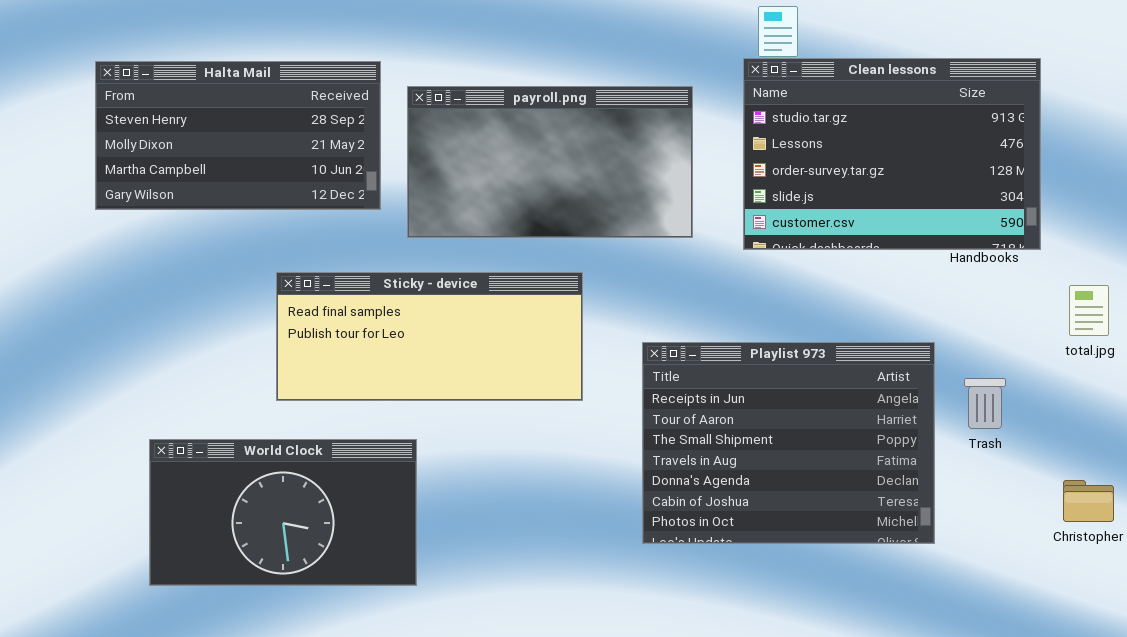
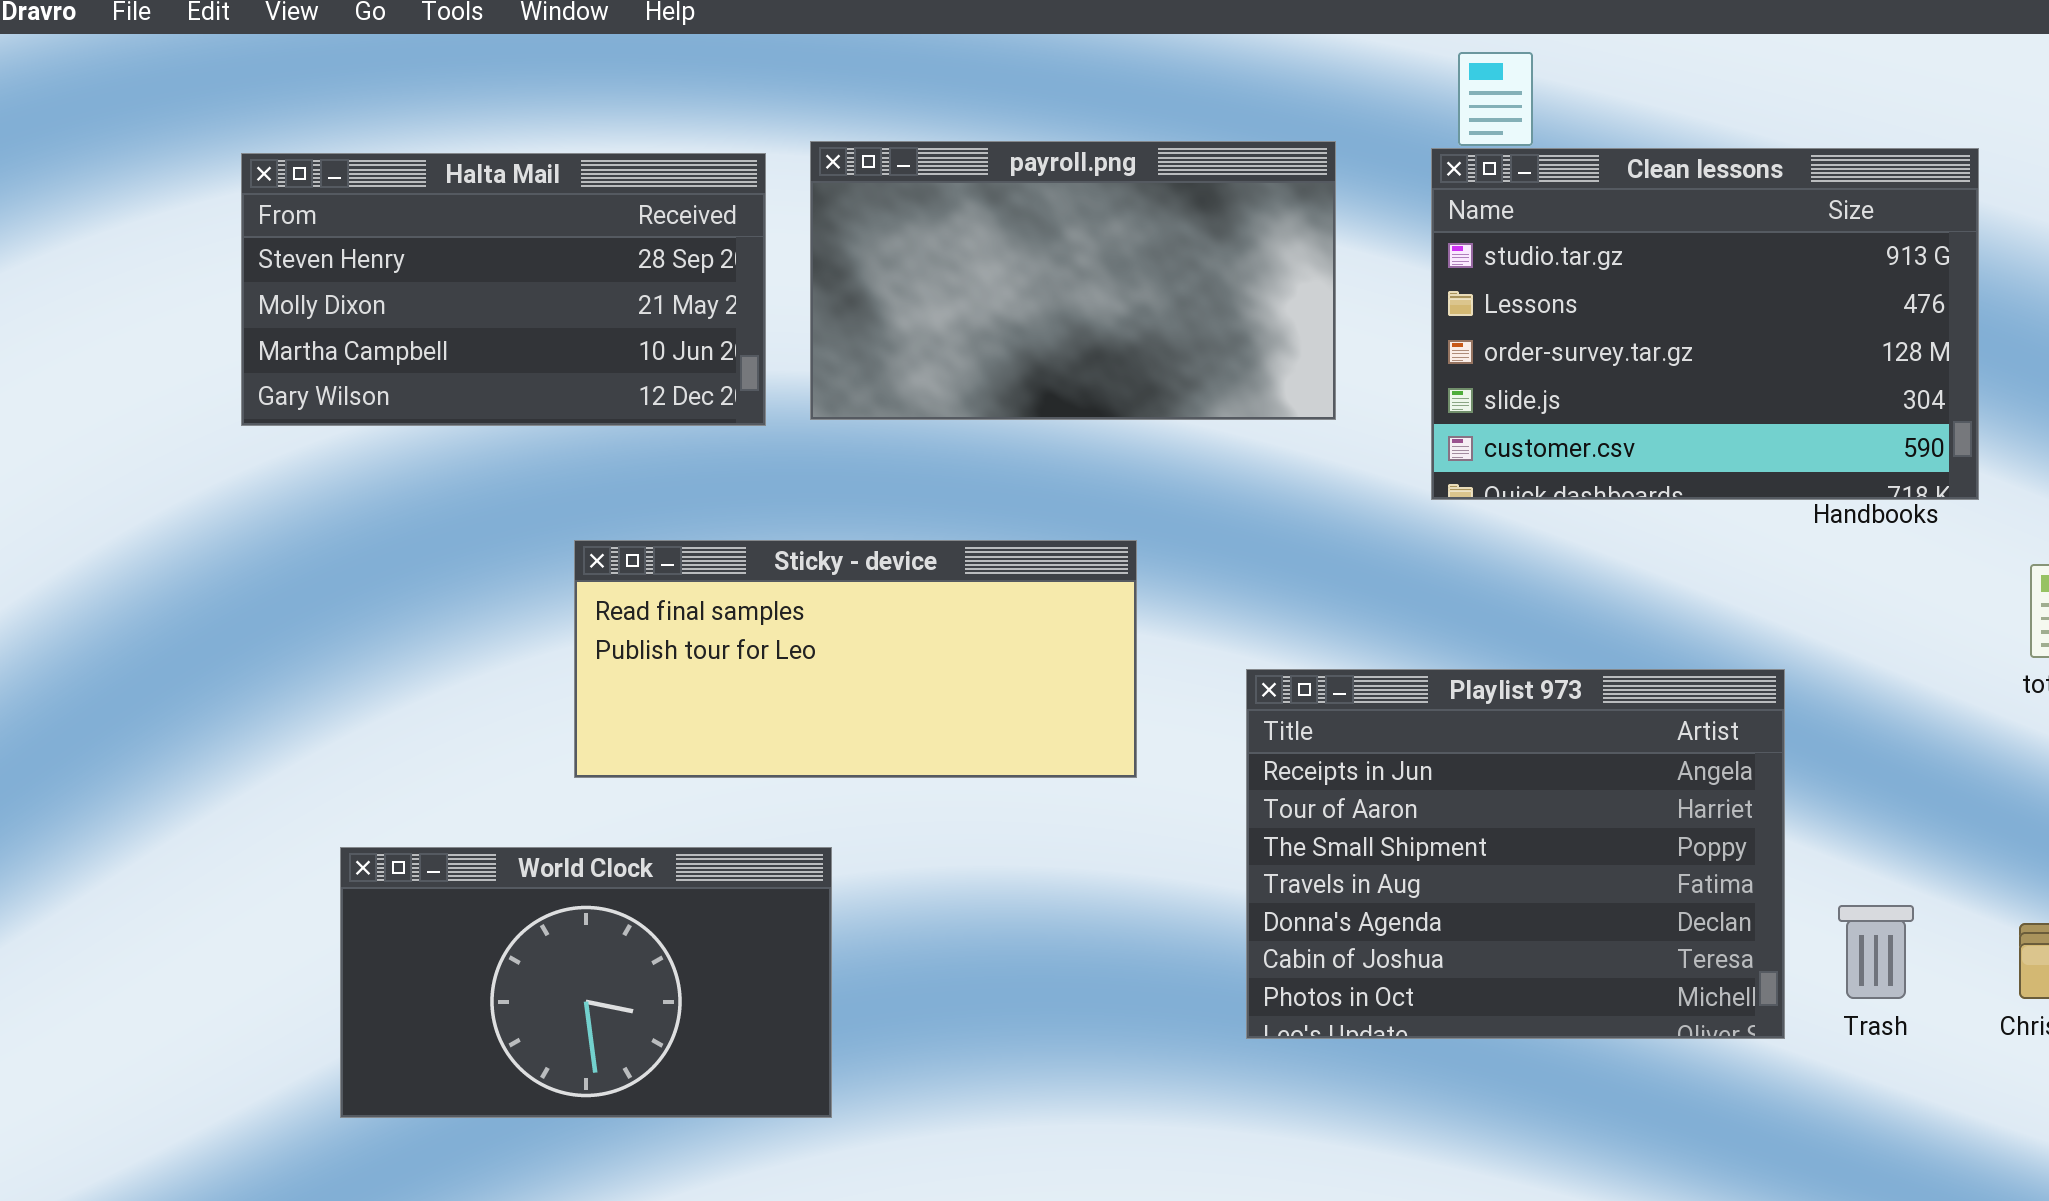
payroll.png: [407,86,693,238] -> [810,141,1336,420], moved
Trash: [964,378,1006,429] -> [1838,905,1914,999], moved

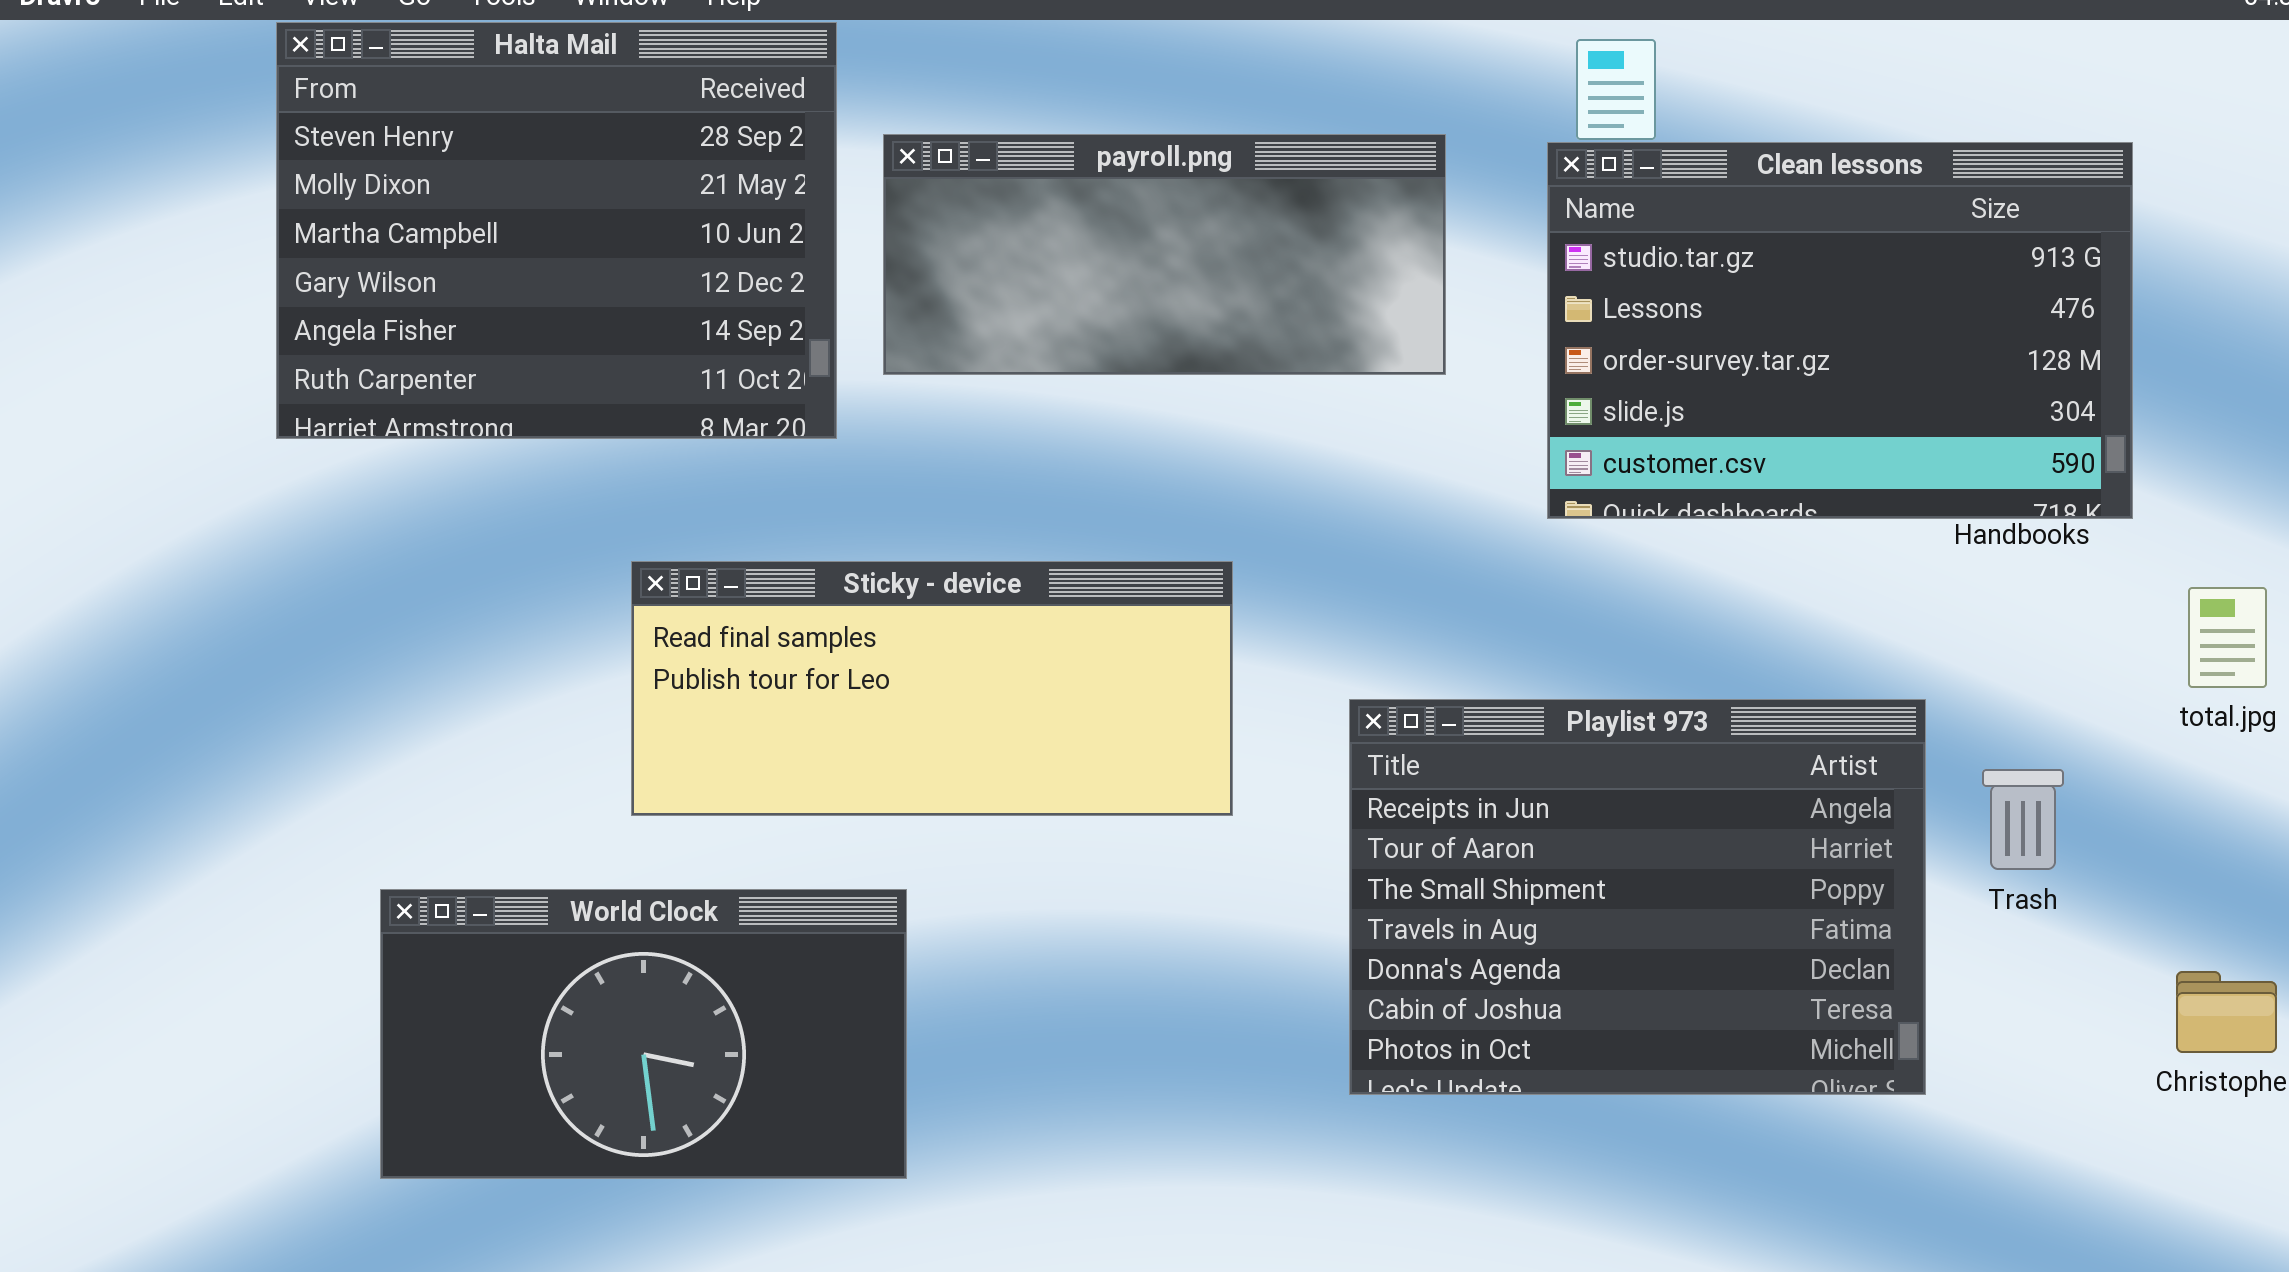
payroll.png: [810,141,1336,420] -> [883,134,1446,375], resized
Halta Mail: [241,153,766,426] -> [276,22,837,439], resized
Trash: [1838,905,1914,999] -> [1982,769,2064,870], moved

